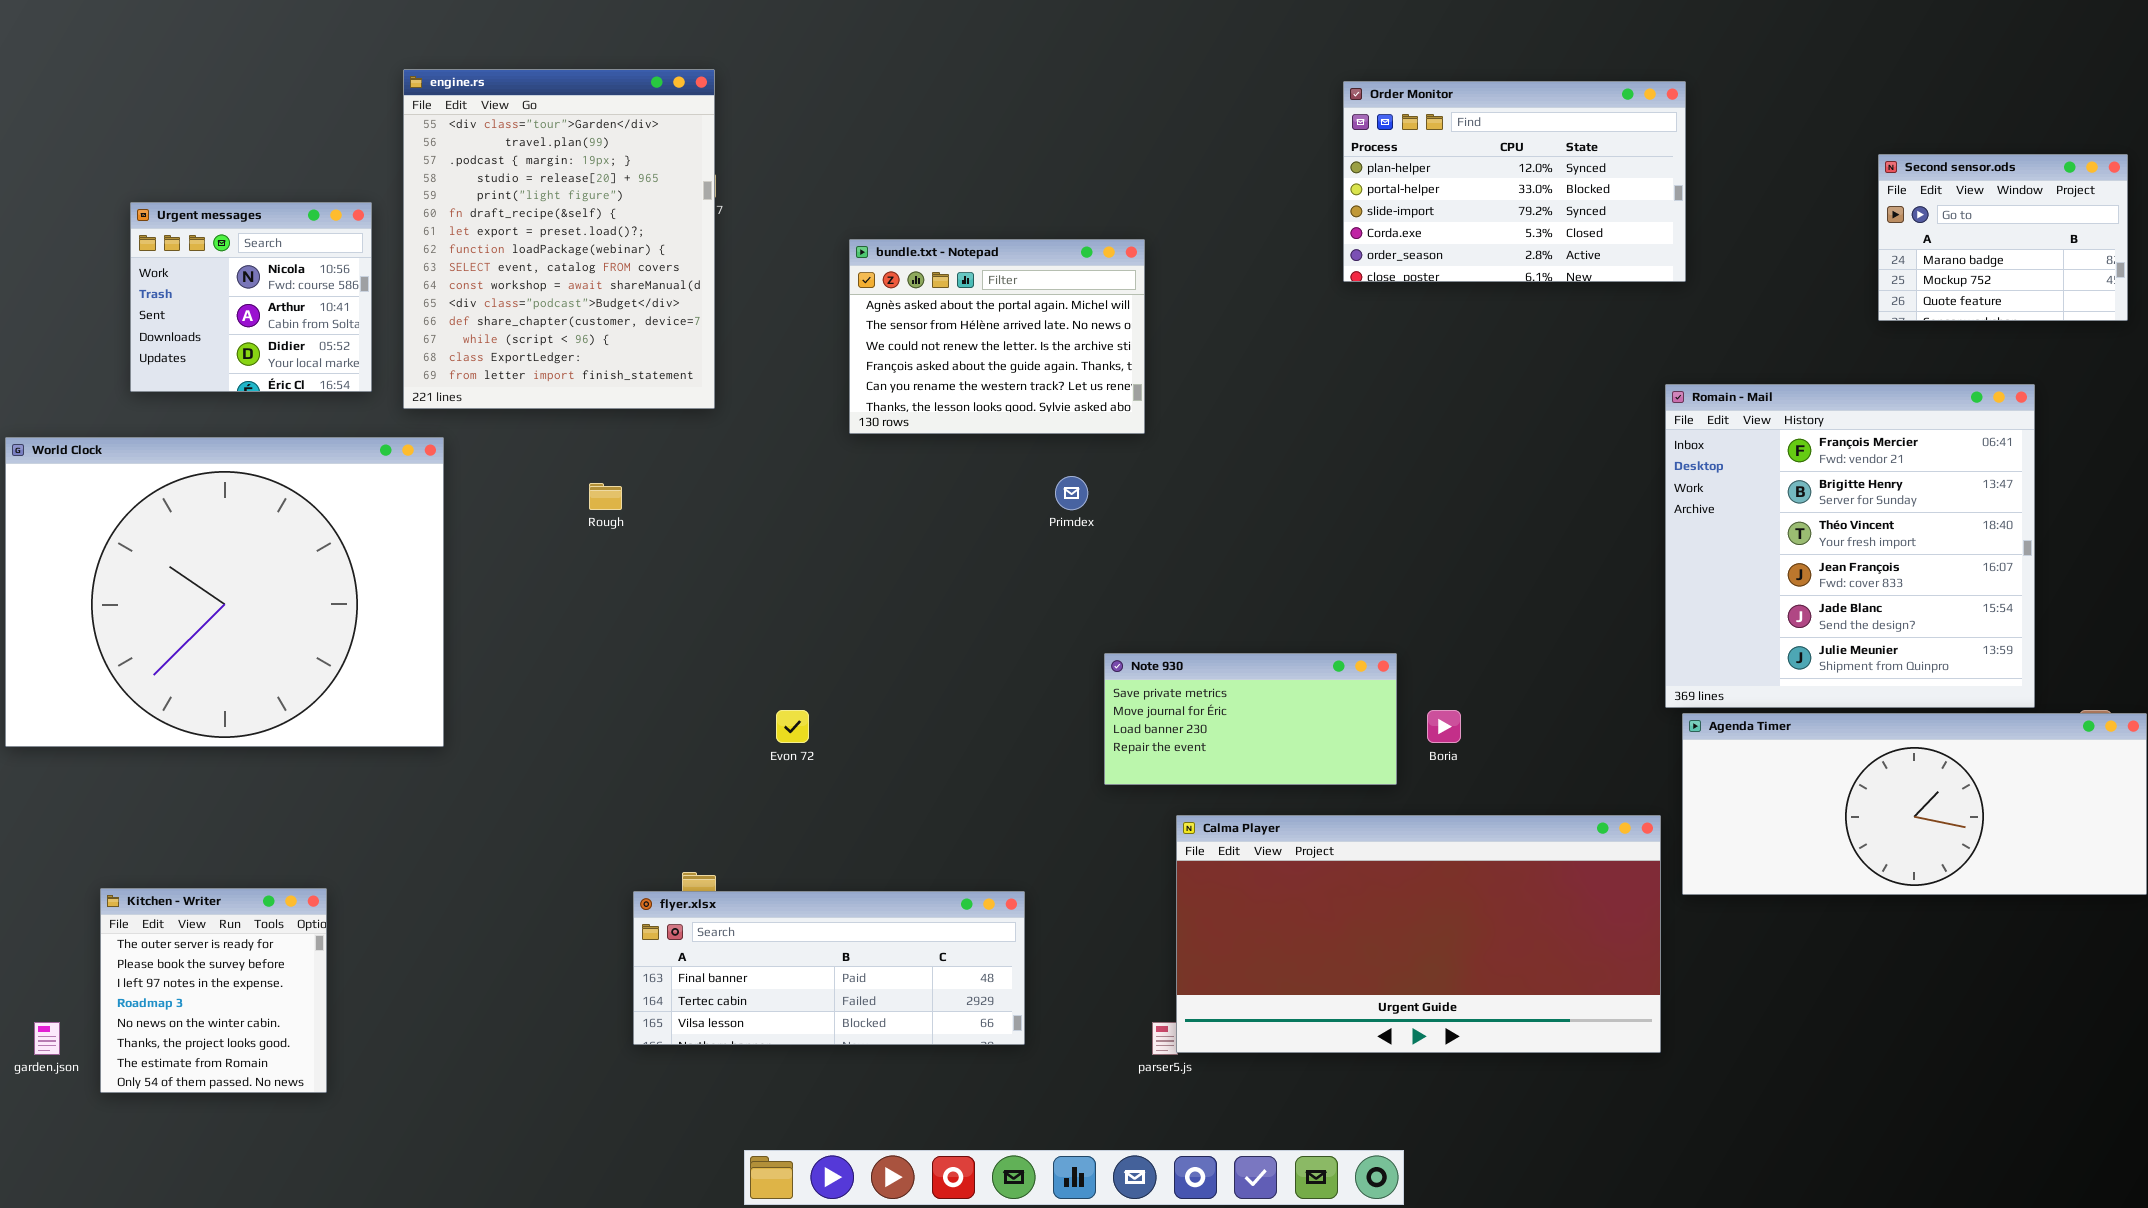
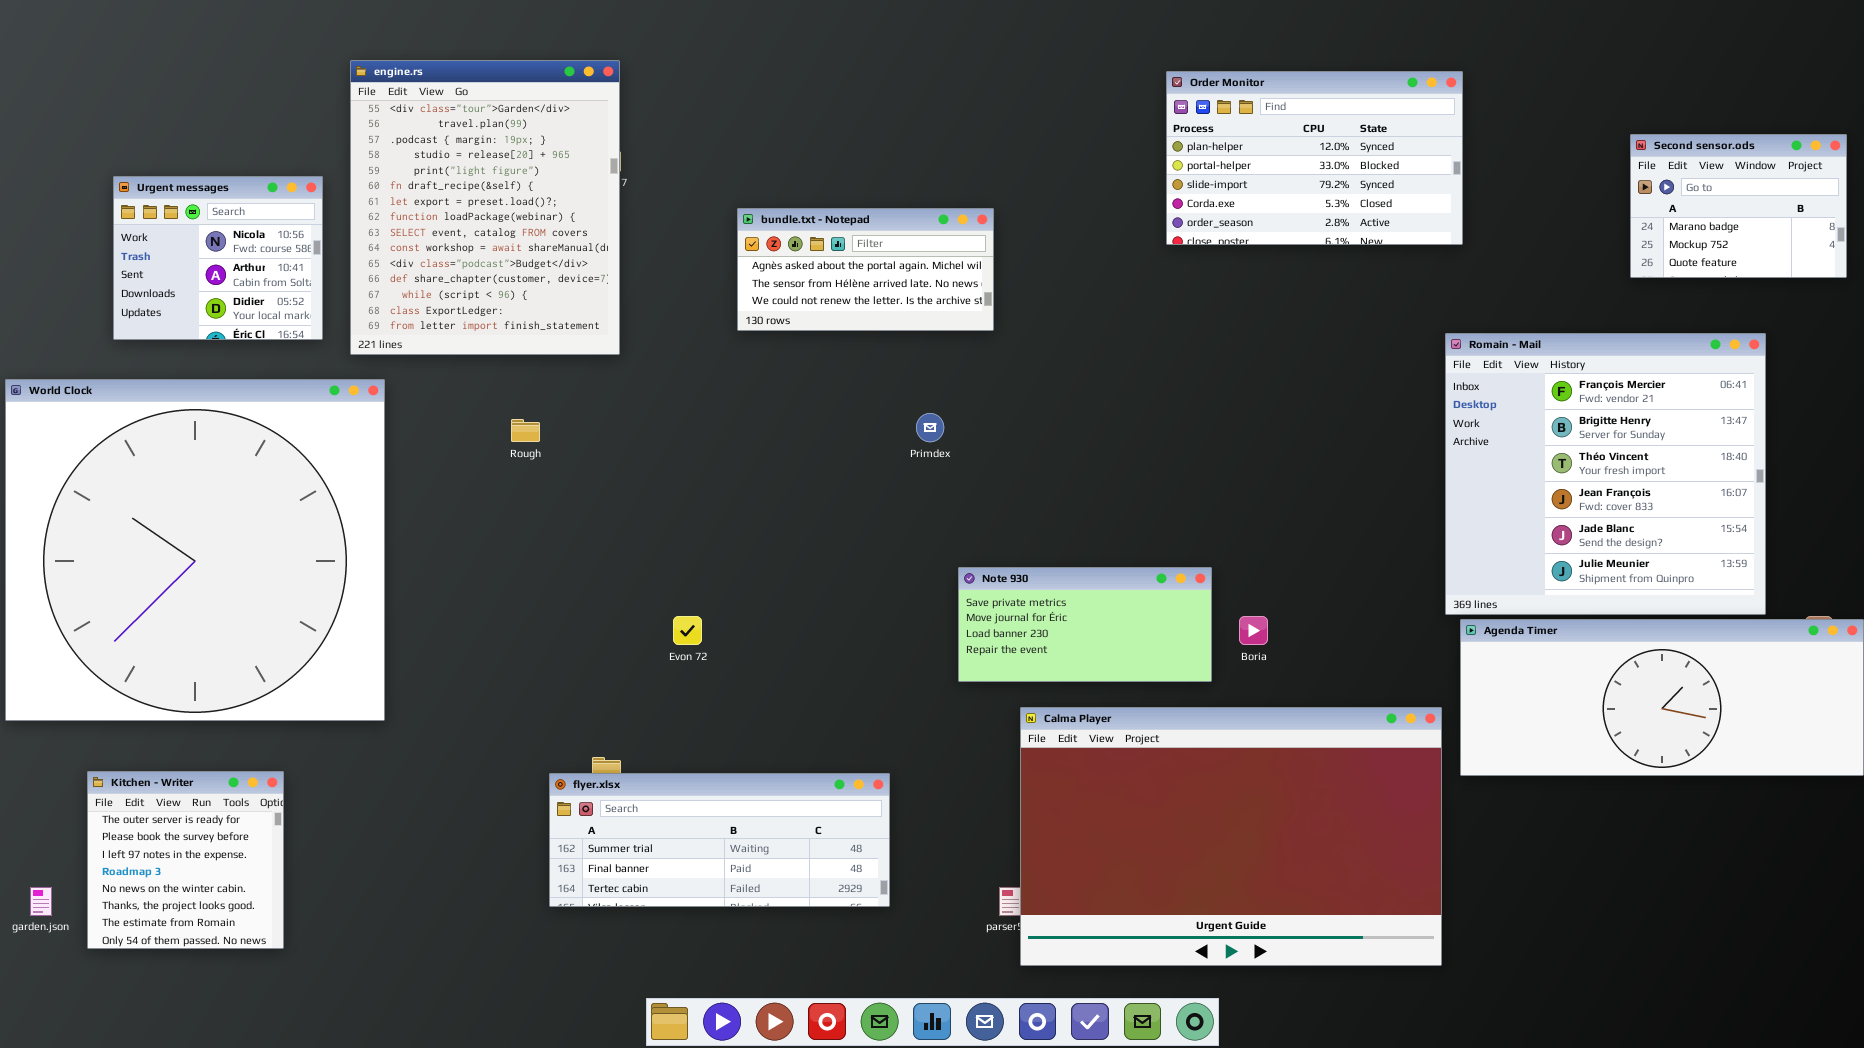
bundle.txt - Notepad: [849,239,1145,434] -> [737,208,994,331], resized
World Clock: [5,437,444,747] -> [5,379,385,721], resized
Calma Player: [1176,815,1661,1053] -> [1020,707,1442,966], resized
flyer.xlsx: [633,891,1025,1045] -> [549,773,890,907], scrolled up 1 row

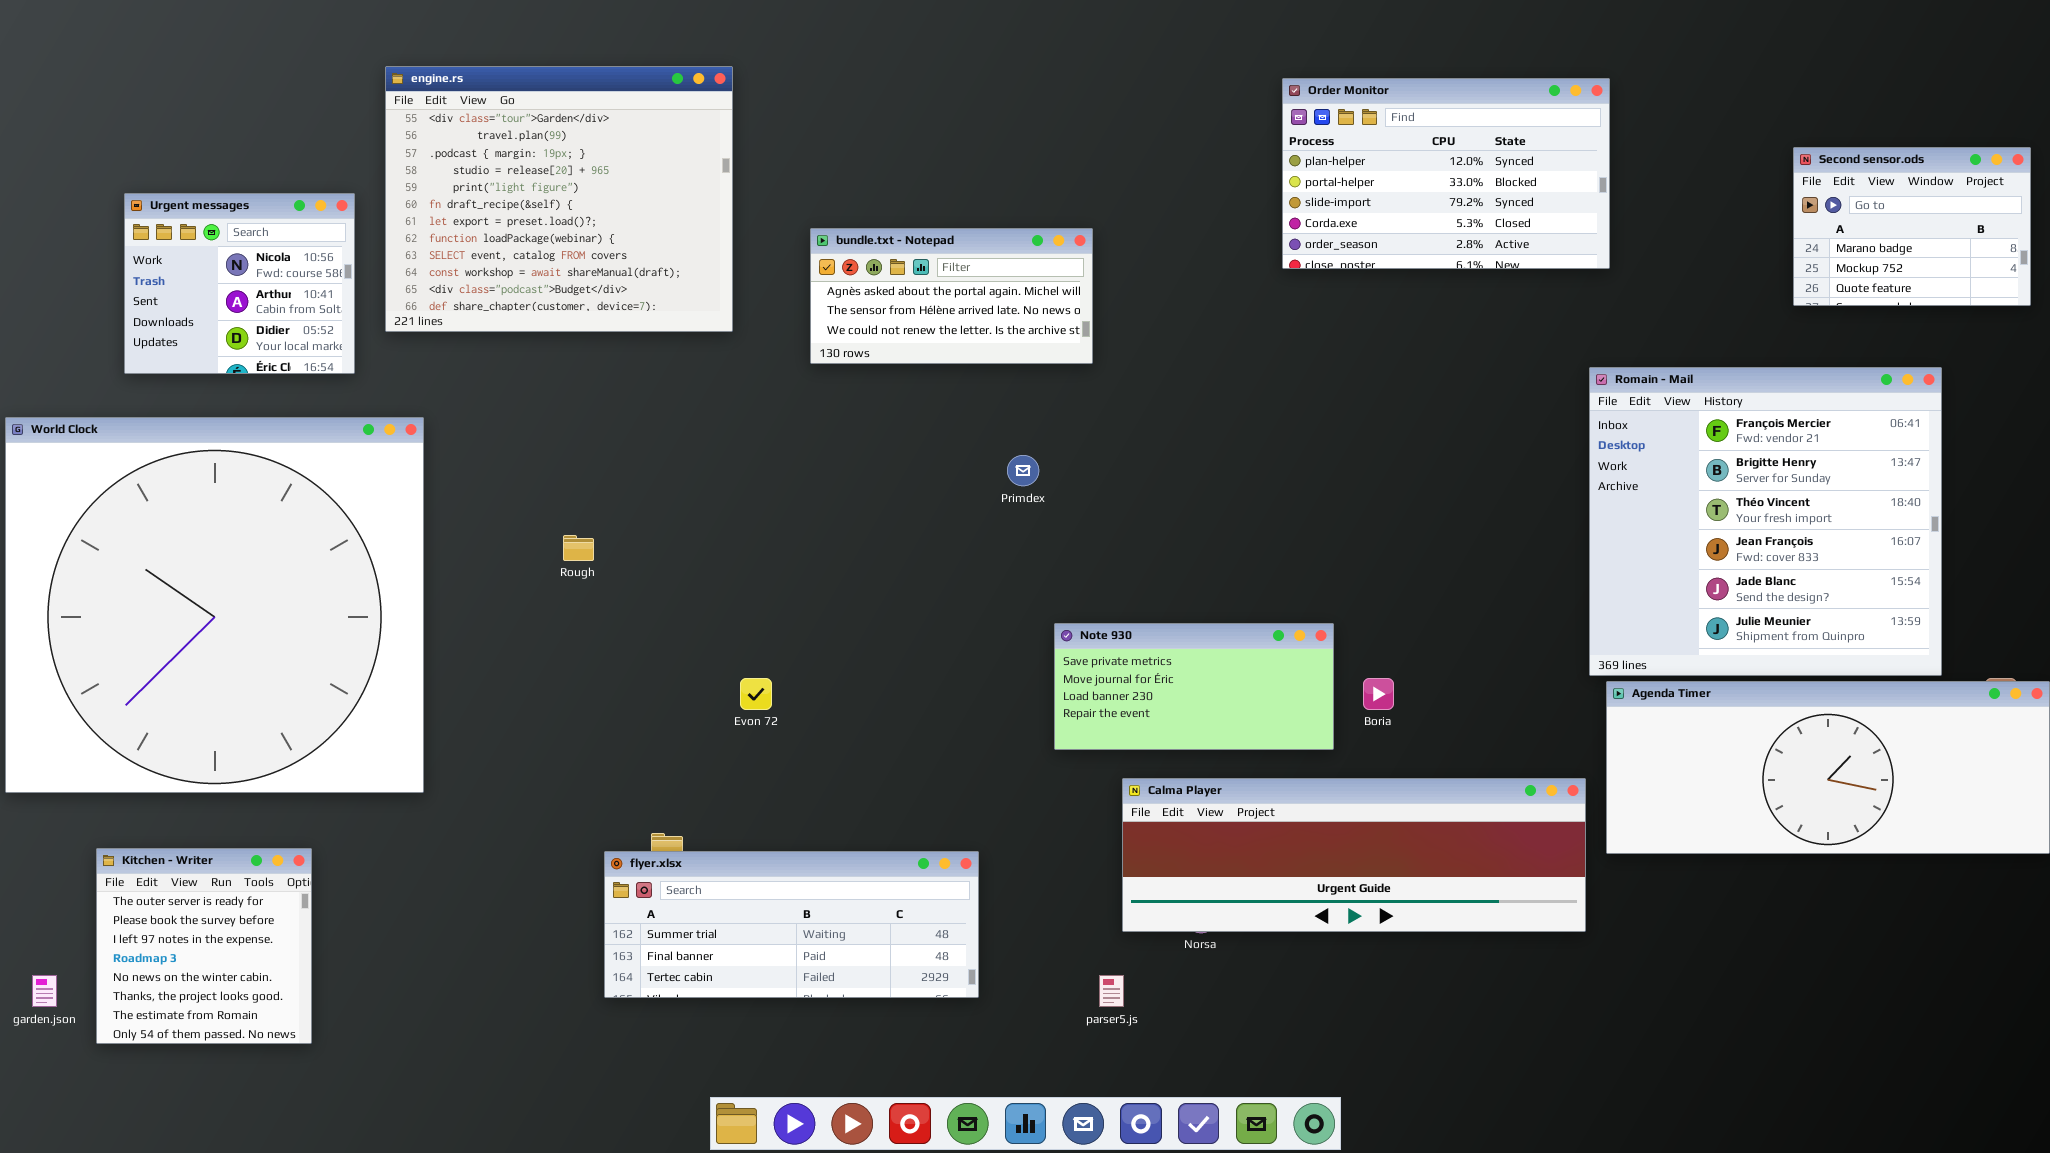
engine.rs: [350,60,620,355] -> [385,66,733,332], resized
Rough: [511,419,540,442] -> [563,535,594,561], moved
Calma Player: [1020,707,1442,966] -> [1122,778,1586,932], resized

